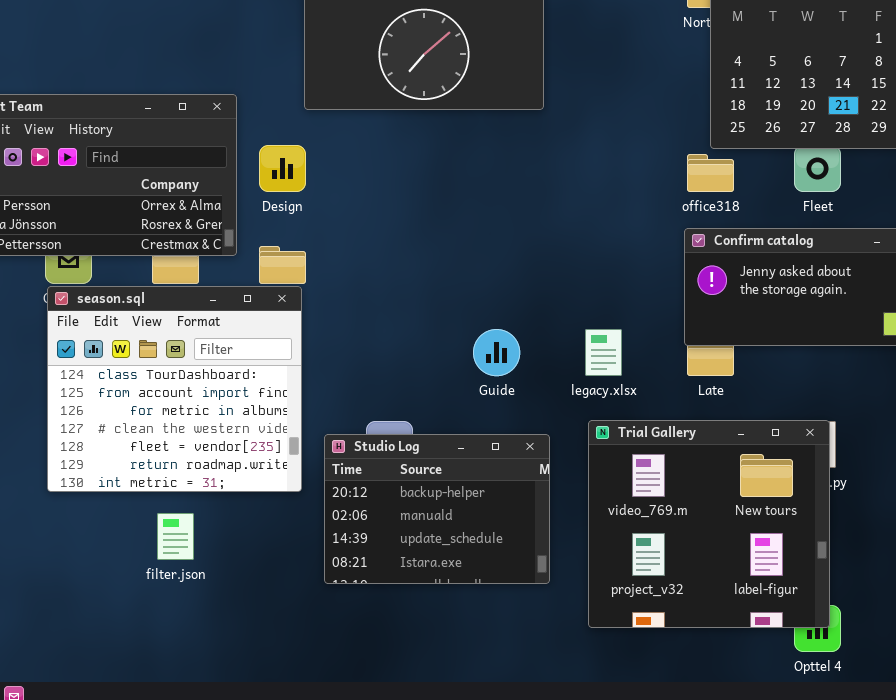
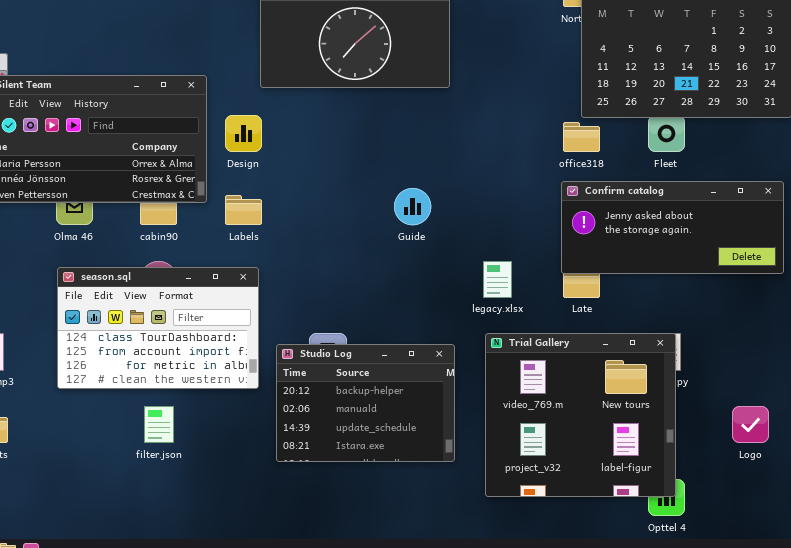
season.sql: [47,286,302,492] -> [57,267,259,389], resized
Guide: [473,329,520,376] -> [394,188,431,225], moved

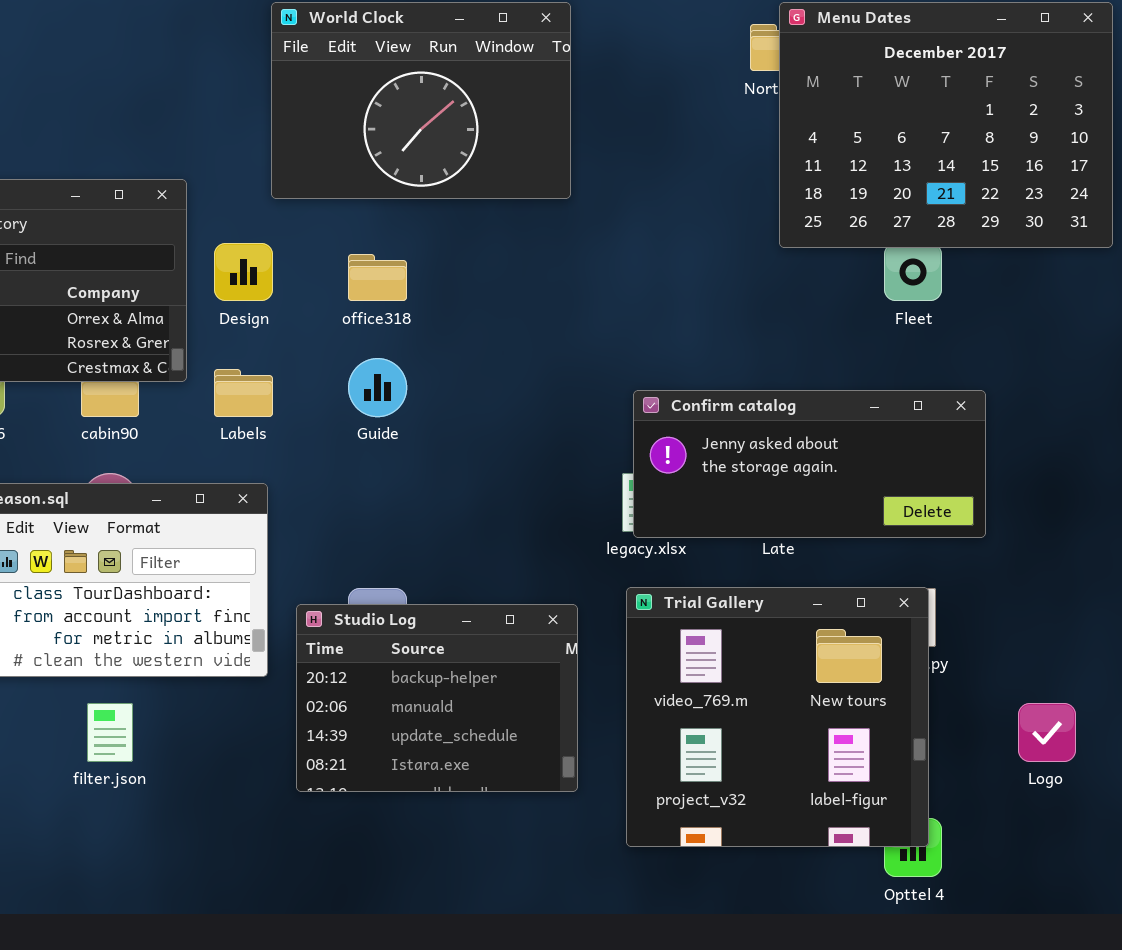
office318: [563,122,600,152] -> [348,254,407,301], moved
Confirm catalog: [561,181,784,274] -> [633,390,986,538], moved
Guide: [394,188,431,225] -> [348,358,407,417], moved

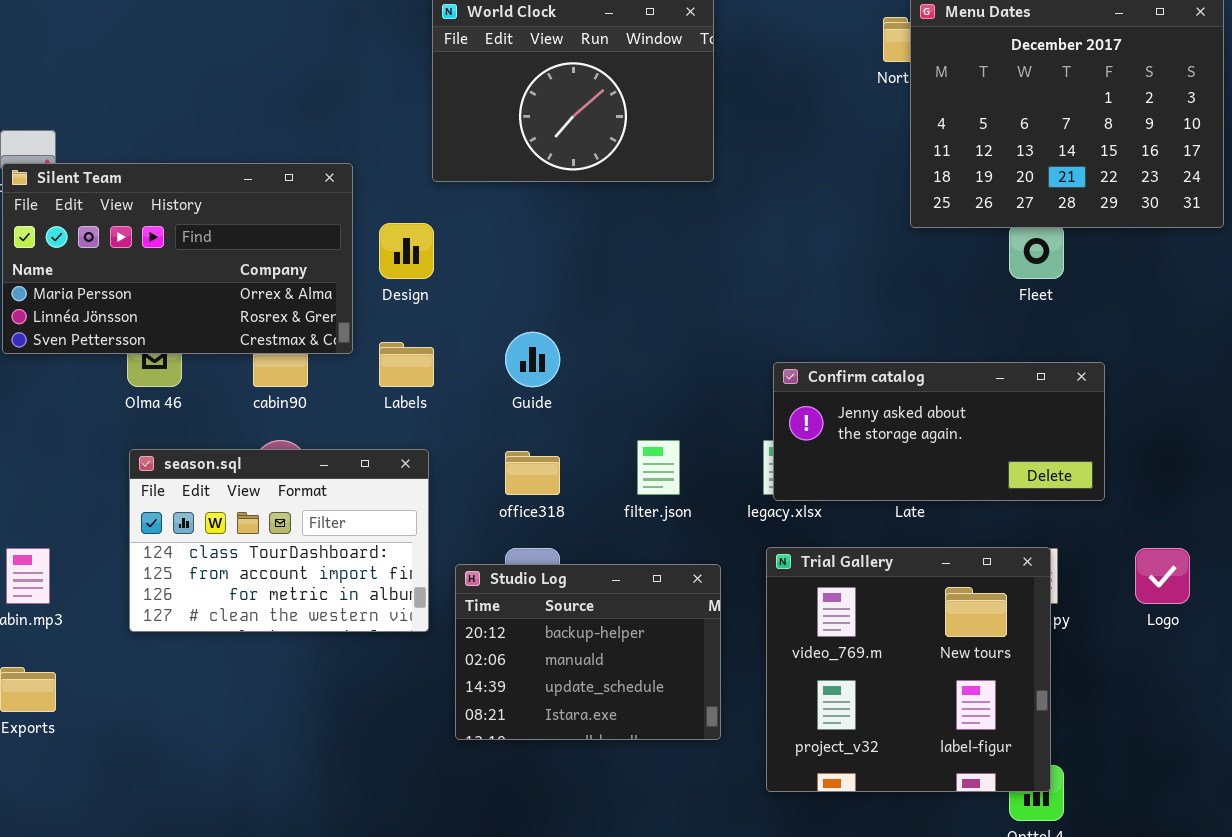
office318: [348,254,407,301] -> [505,451,560,495], moved
filter.json: [87,703,133,762] -> [637,440,680,495], moved
Logo: [1018,703,1076,762] -> [1135,548,1190,604], moved

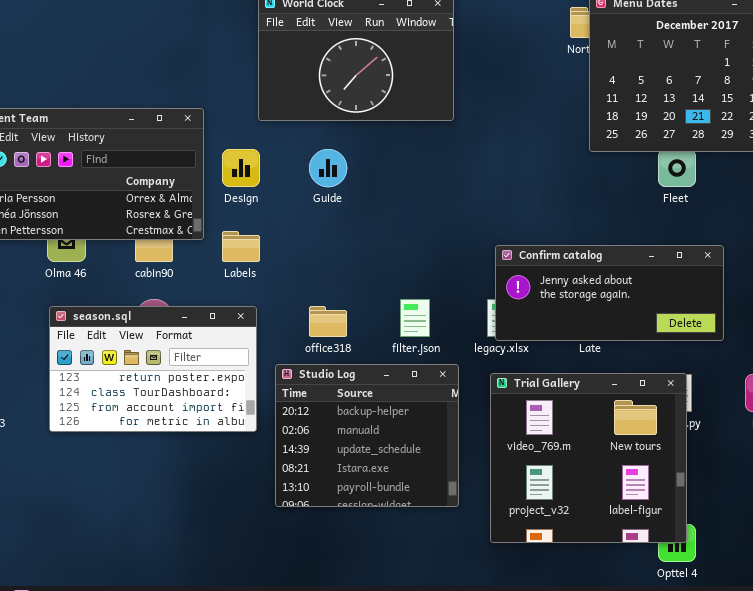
Guide: [505,332,560,387] -> [309,149,347,187], moved
season.sql: [129,449,429,632] -> [49,306,257,432], scrolled up 1 row
Studio Log: [455,564,721,740] -> [275,364,459,507], resized

